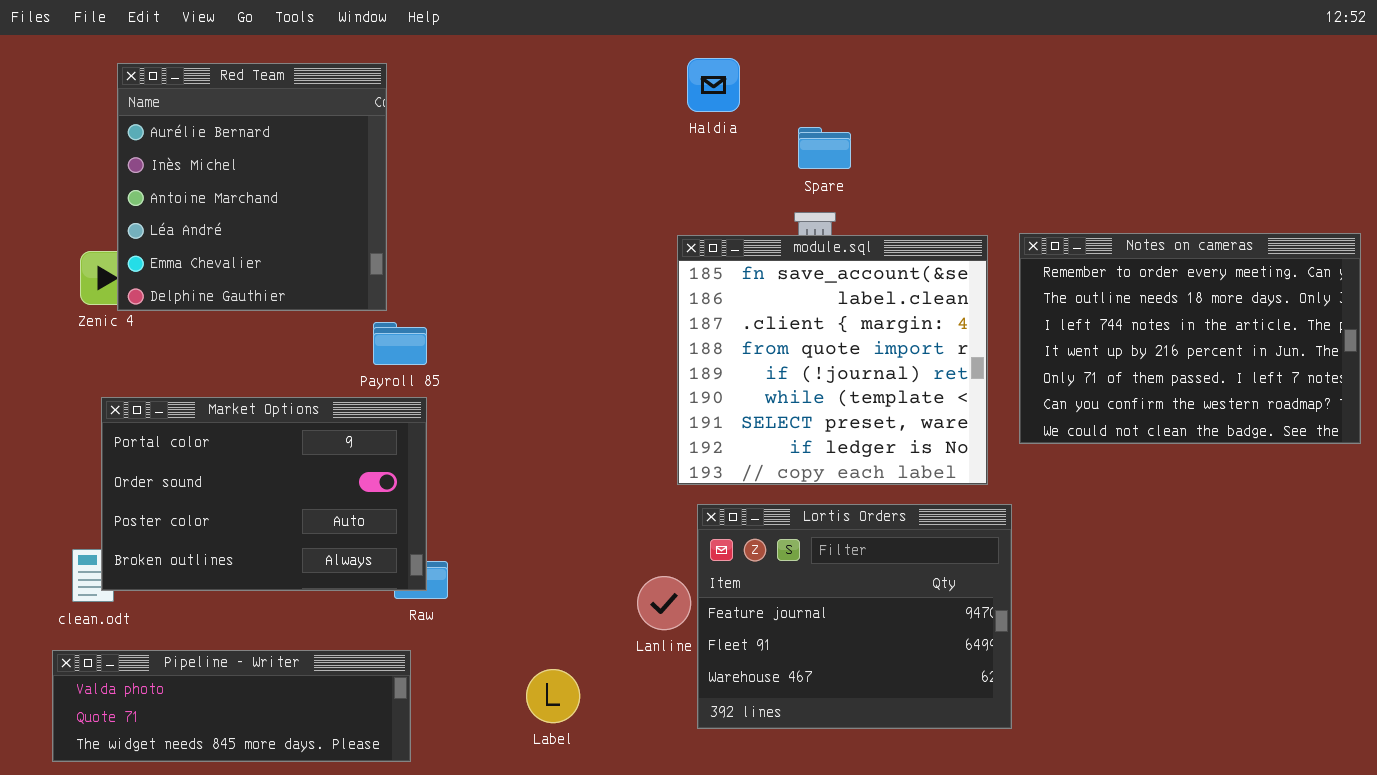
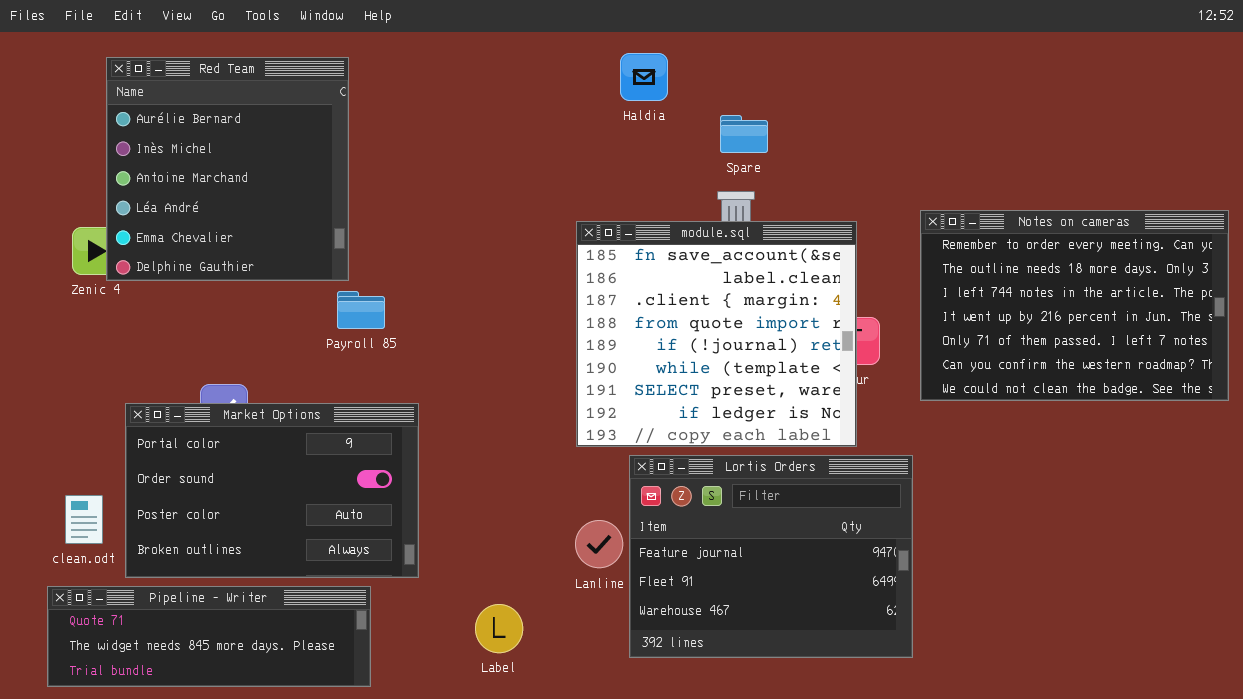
module.sql: [677,235,988,485] -> [576,221,857,447], moved
Market Options: [101,397,427,591] -> [125,403,419,578], moved
Pipeline - Writer: [52,650,411,762] -> [47,586,371,687], scrolled down 1 row

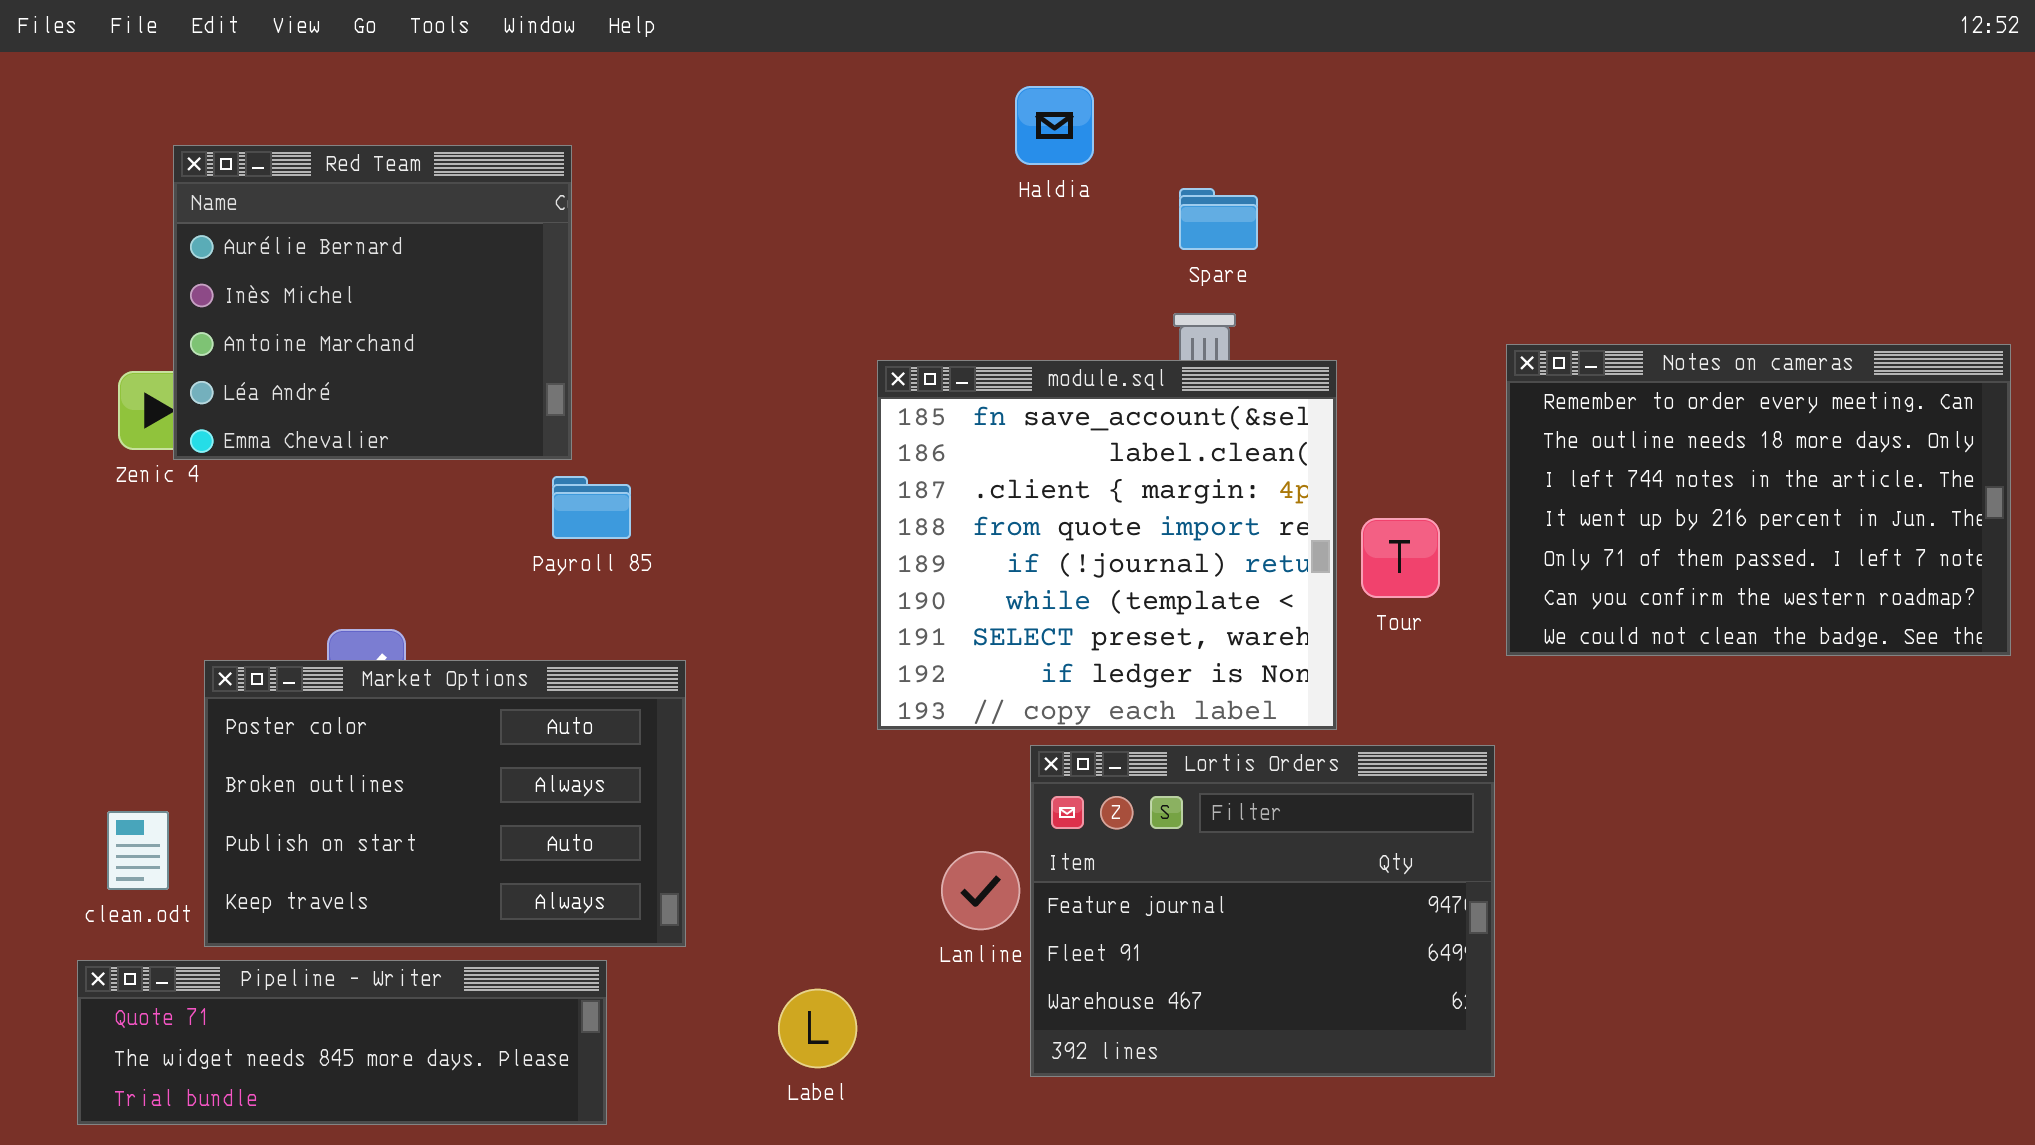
Red Team: [106,57,349,281] -> [173,145,572,460], resized
module.sql: [576,221,857,447] -> [877,360,1337,730], moved
Market Options: [125,403,419,578] -> [204,660,686,947], scrolled down 2 rows

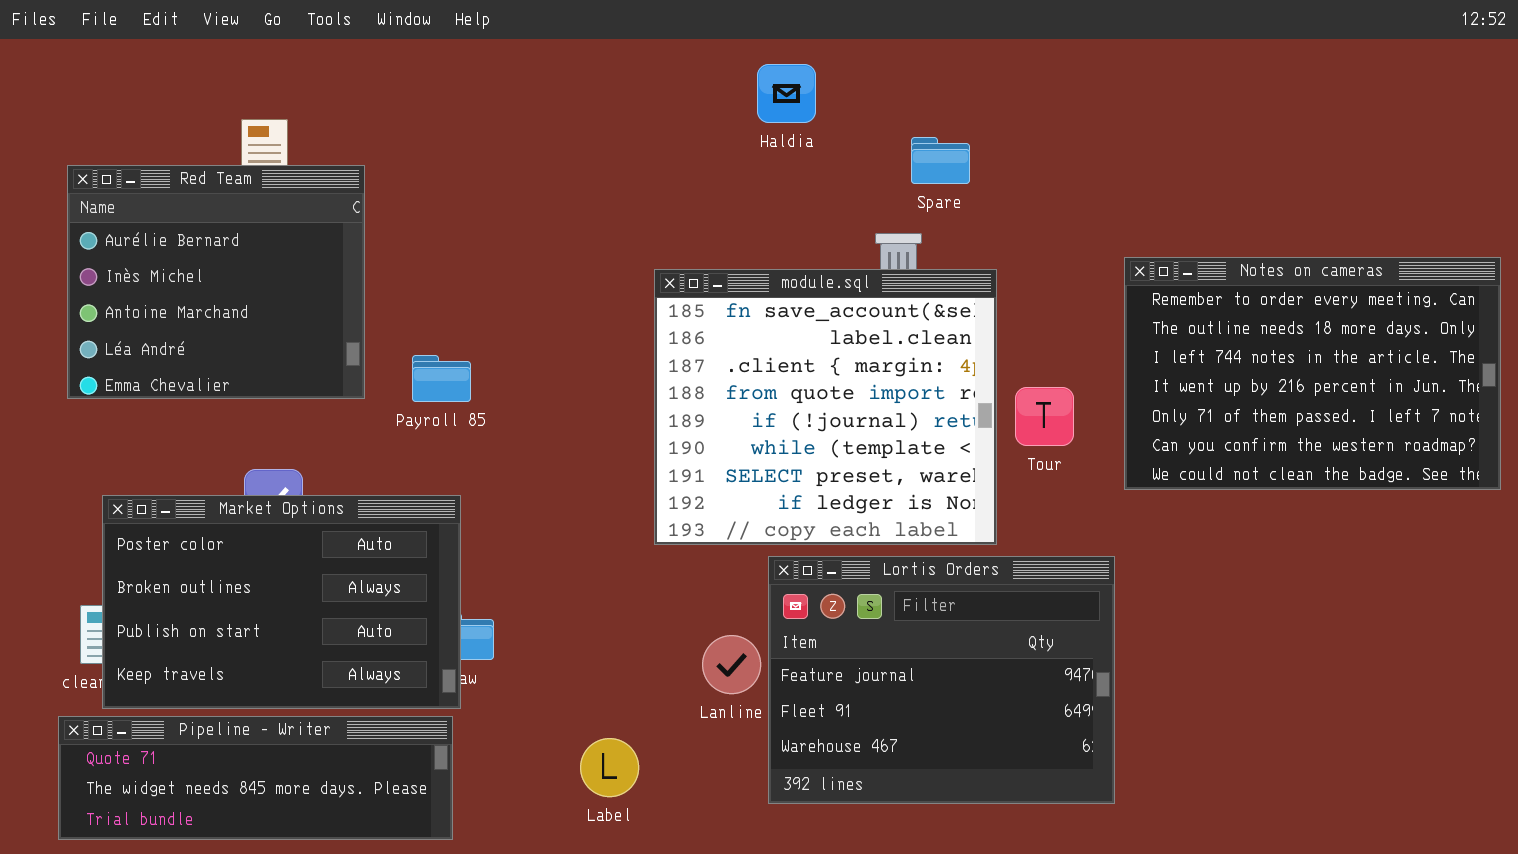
Red Team: [173,145,572,460] -> [67,165,365,399], moved
Spare: [1179,188,1258,250] -> [911,137,970,184], moved
Market Options: [204,660,686,947] -> [102,495,461,709], moved

